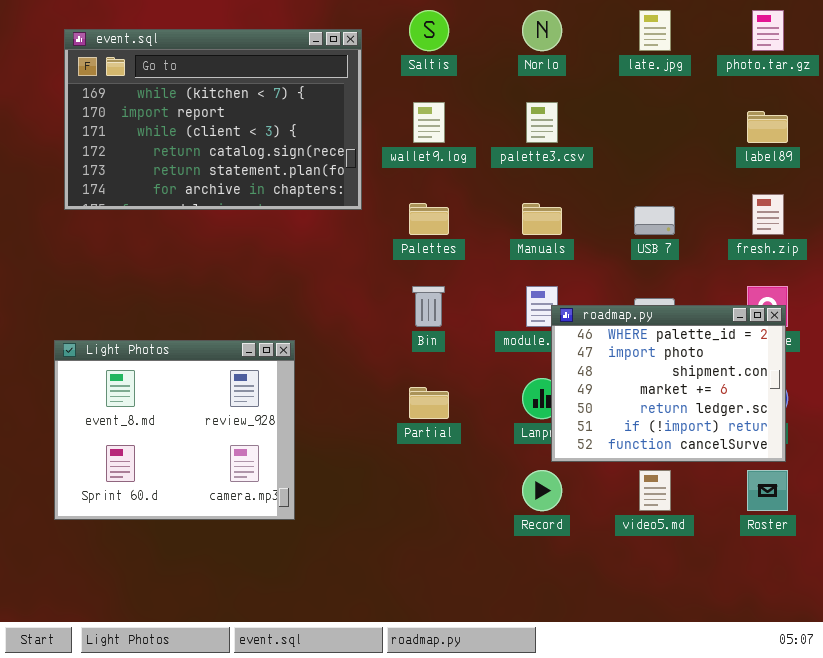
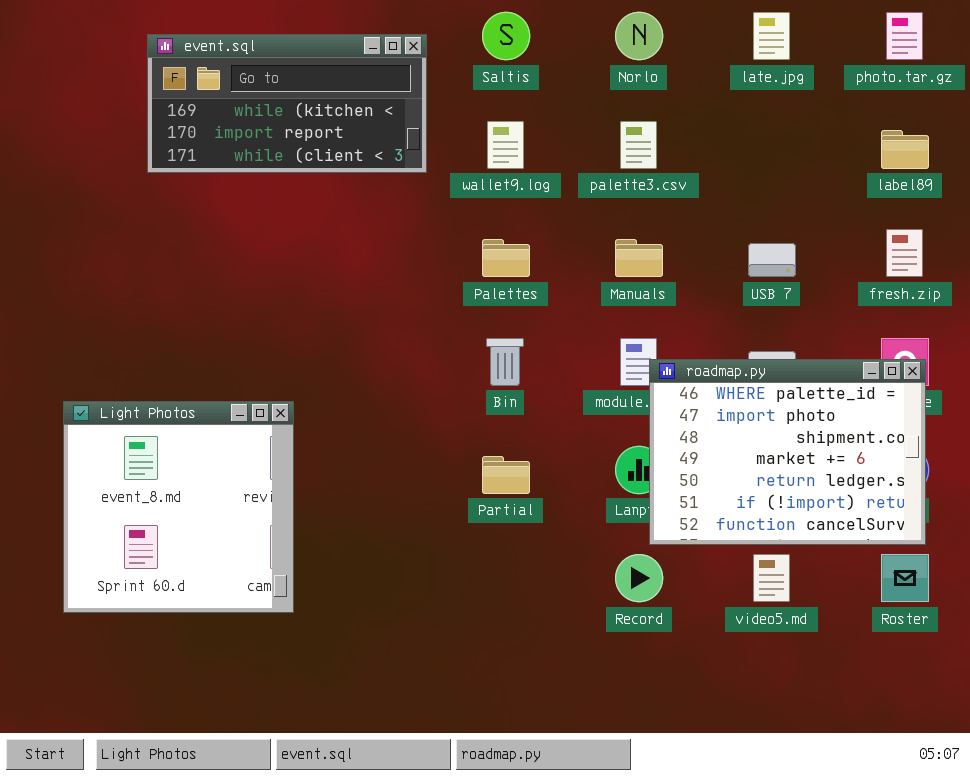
event.sql: [64,29,362,210] -> [147,34,427,173], resized
Light Photos: [54,340,295,520] -> [63,401,294,613], resized

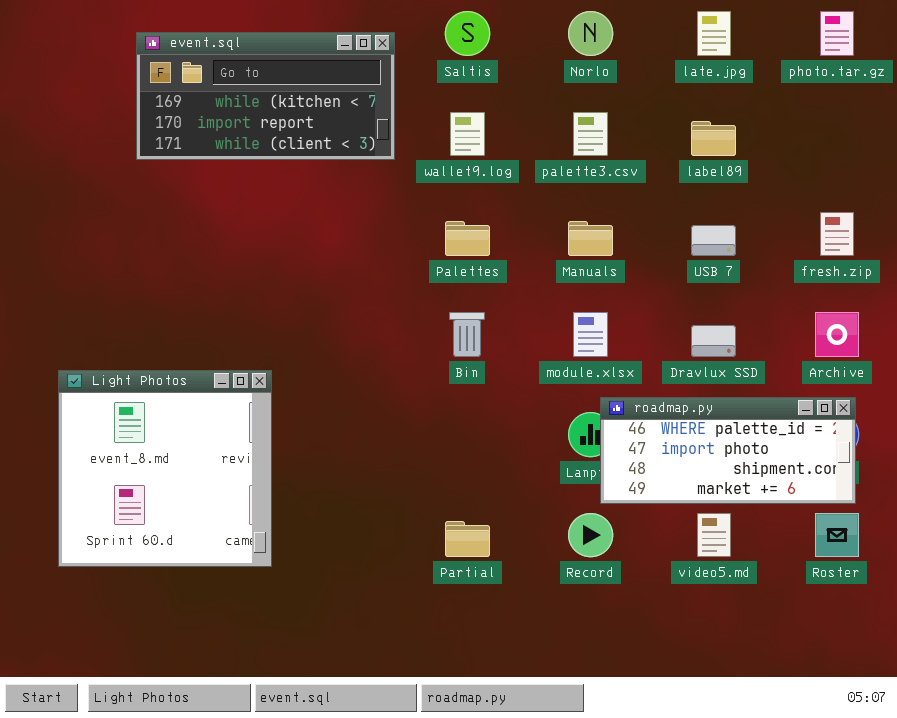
label89: [881,130,929,169] -> [691,121,736,156], moved
roadmap.py: [649,359,926,545] -> [600,397,856,504], resized
Partial: [482,456,530,494] -> [445,521,490,557], moved

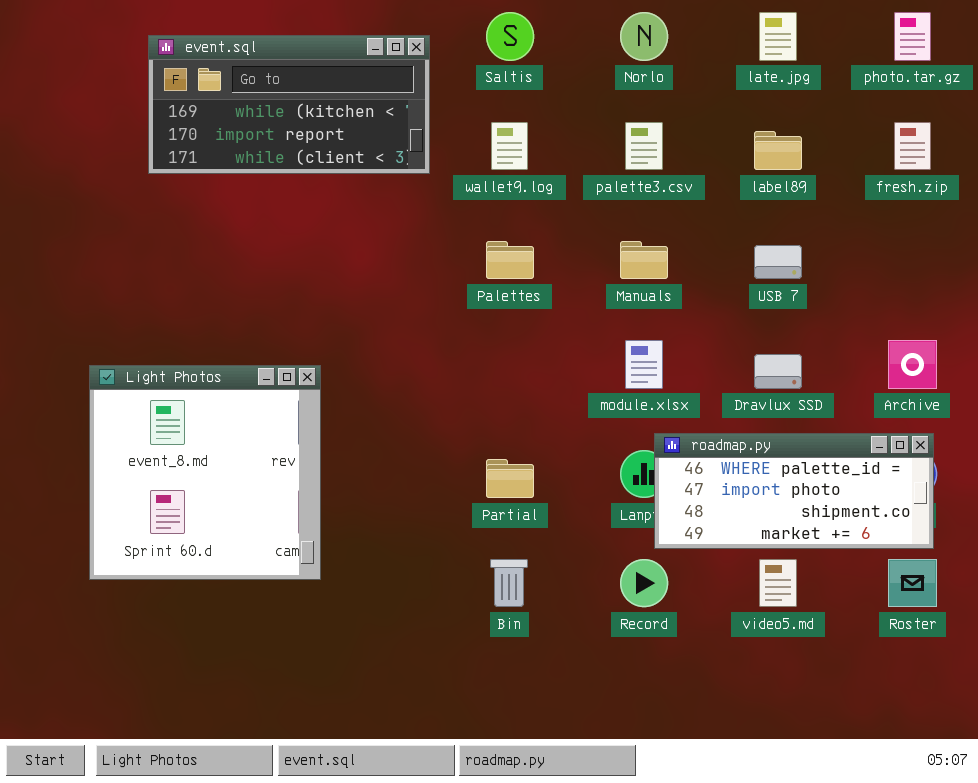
fresh.zip: [820,212,854,256] -> [894,122,931,170], moved
Bin: [449,312,485,357] -> [490,559,528,607], moved
Light Photos: [58,370,272,567] -> [89,365,321,580], moved
Partial: [445,521,490,557] -> [486,459,534,498], moved

